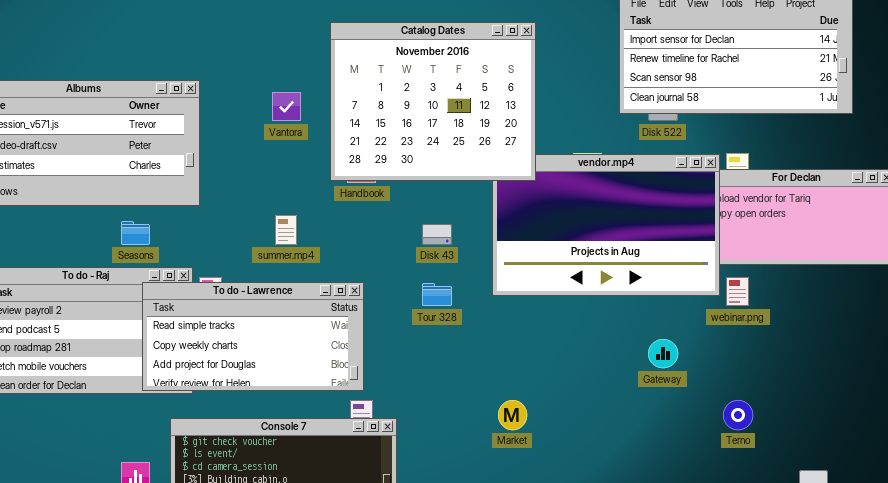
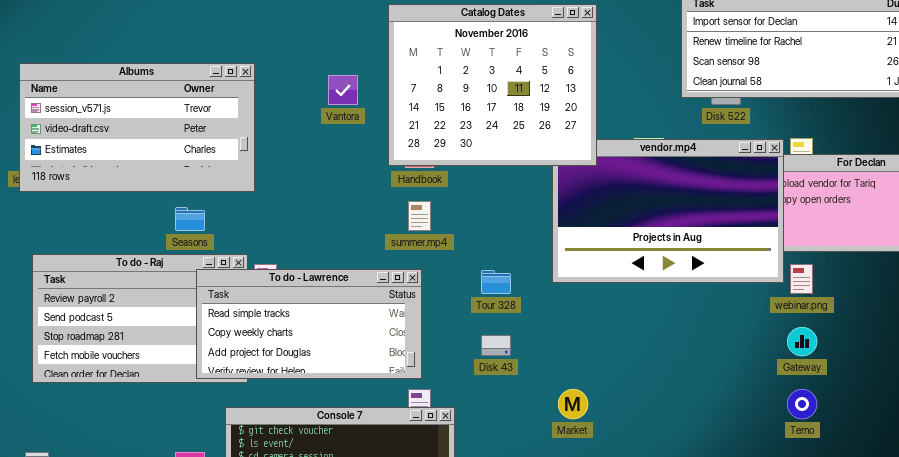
summer.mp4: [275,215,297,245] -> [408,201,431,231], moved
Disk 43: [422,224,452,245] -> [481,335,511,356], moved
Gateway: [648,339,678,368] -> [787,327,817,356], moved

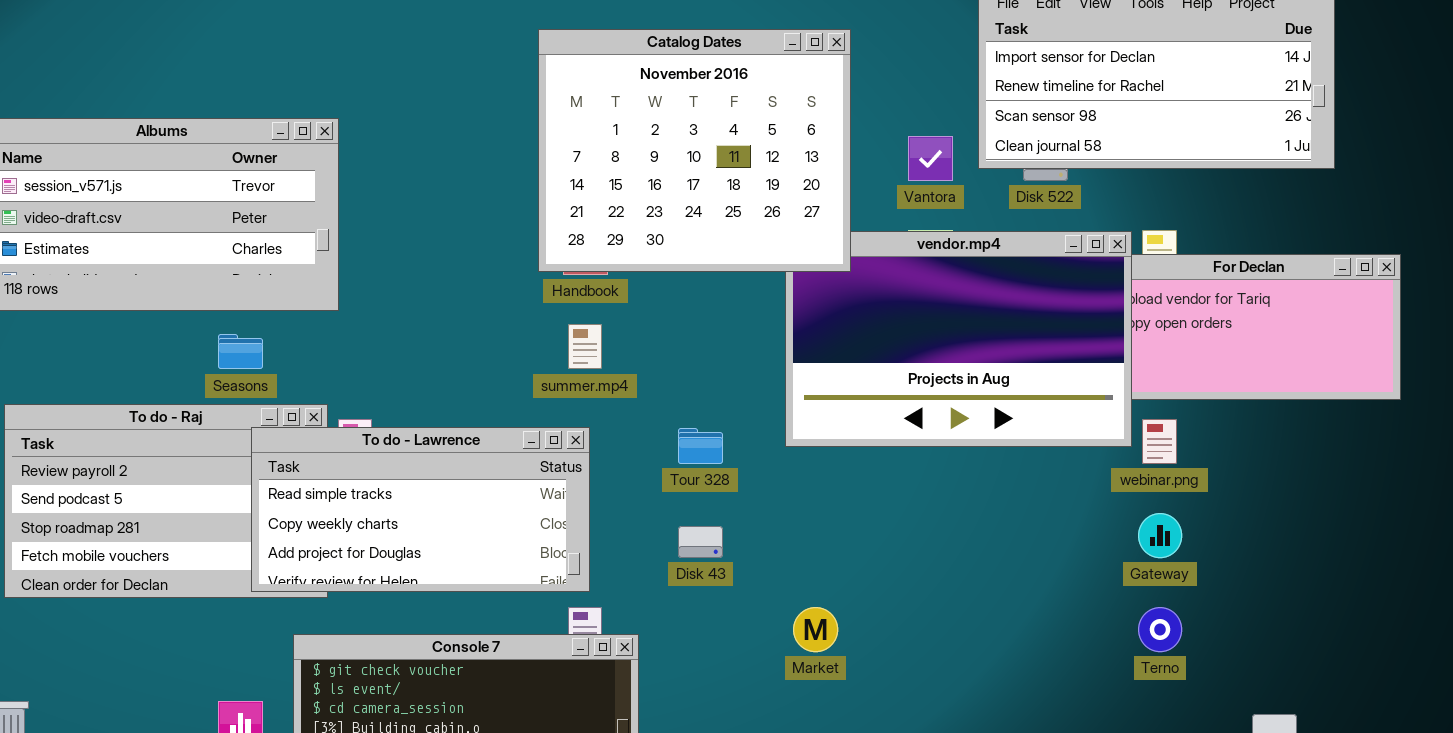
Vantora: [328,75,358,105] -> [908,136,953,181], moved

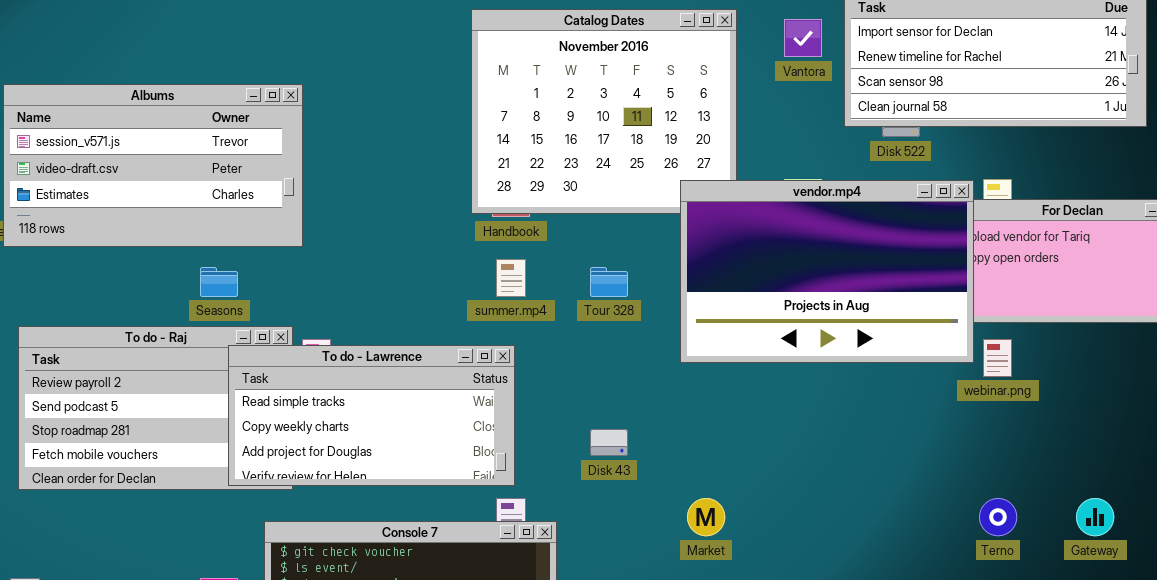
Vantora: [908,136,953,181] -> [784,19,822,57], moved
vendor.mp4: [785,231,1132,447] -> [680,180,974,363], raised
Tour 328: [678,428,723,464] -> [590,267,628,297], moved
Gateway: [1138,513,1182,558] -> [1076,498,1114,536], moved

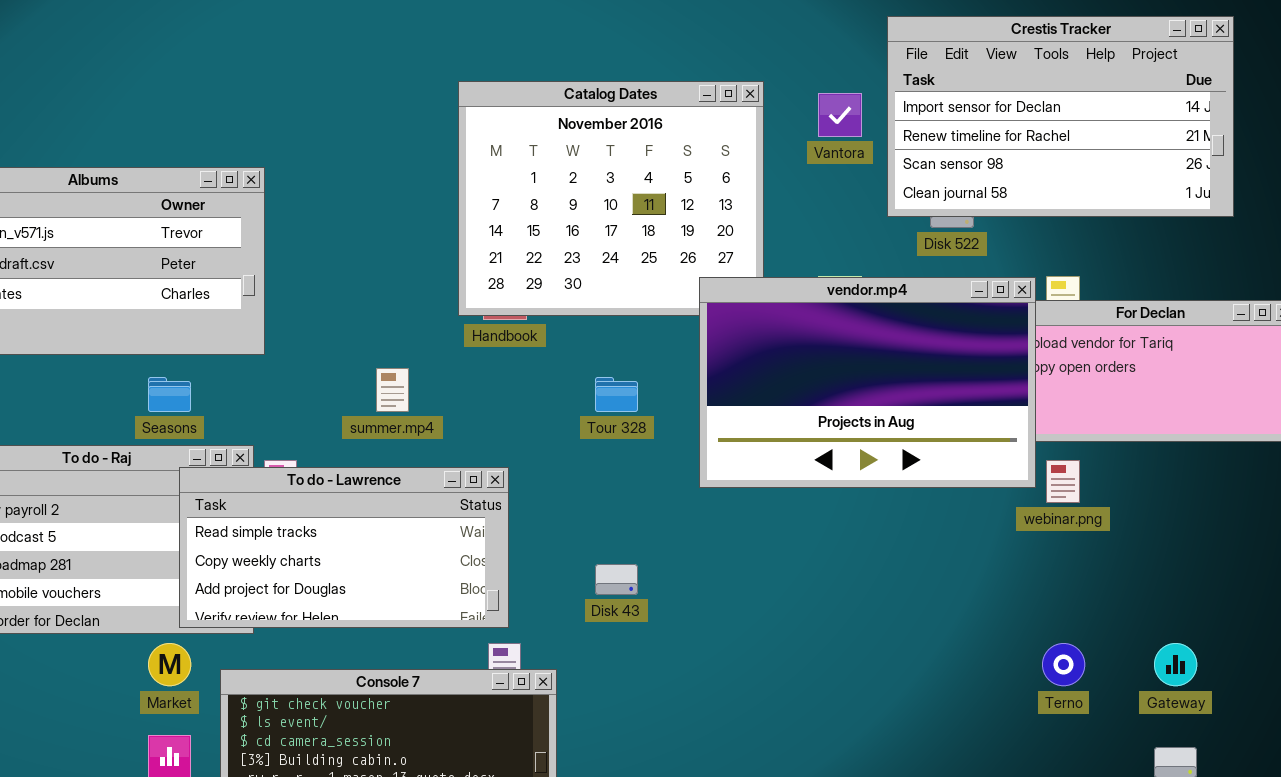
summer.mp4: [496,259,526,297] -> [376,368,409,412], moved
Market: [687,498,725,536] -> [148,643,191,686], moved

